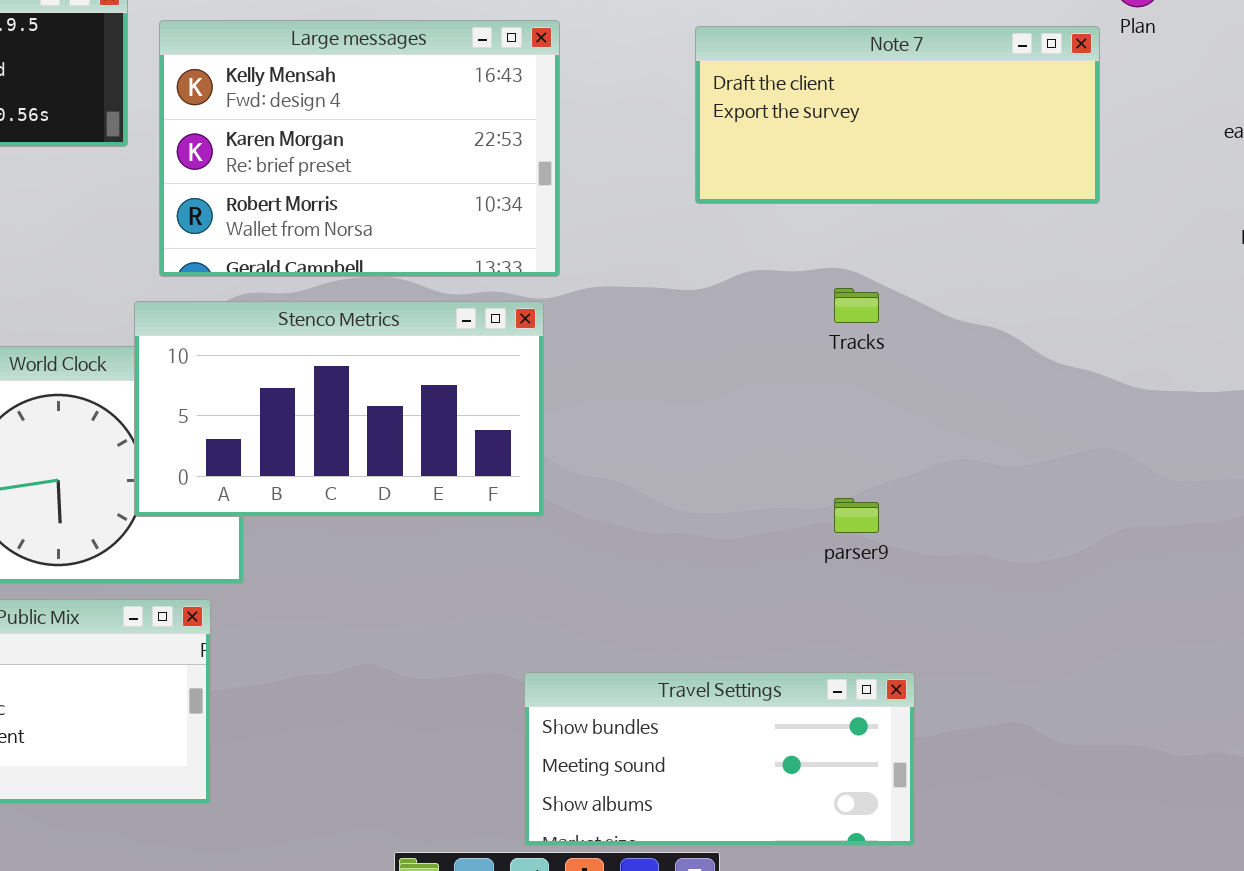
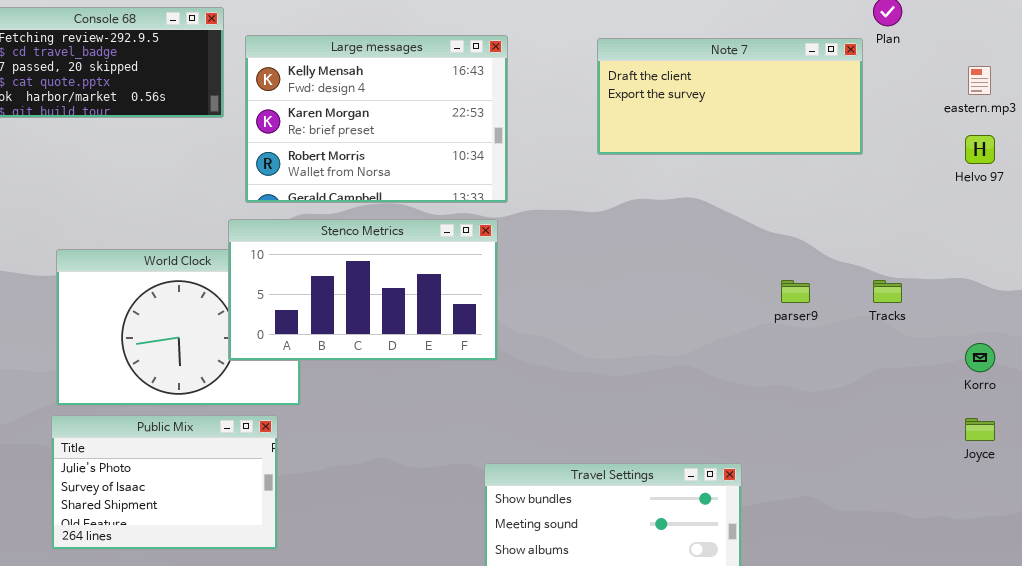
Tracks: [834,288,879,323] -> [873,280,902,303], moved
parser9: [834,498,879,533] -> [781,280,810,303], moved

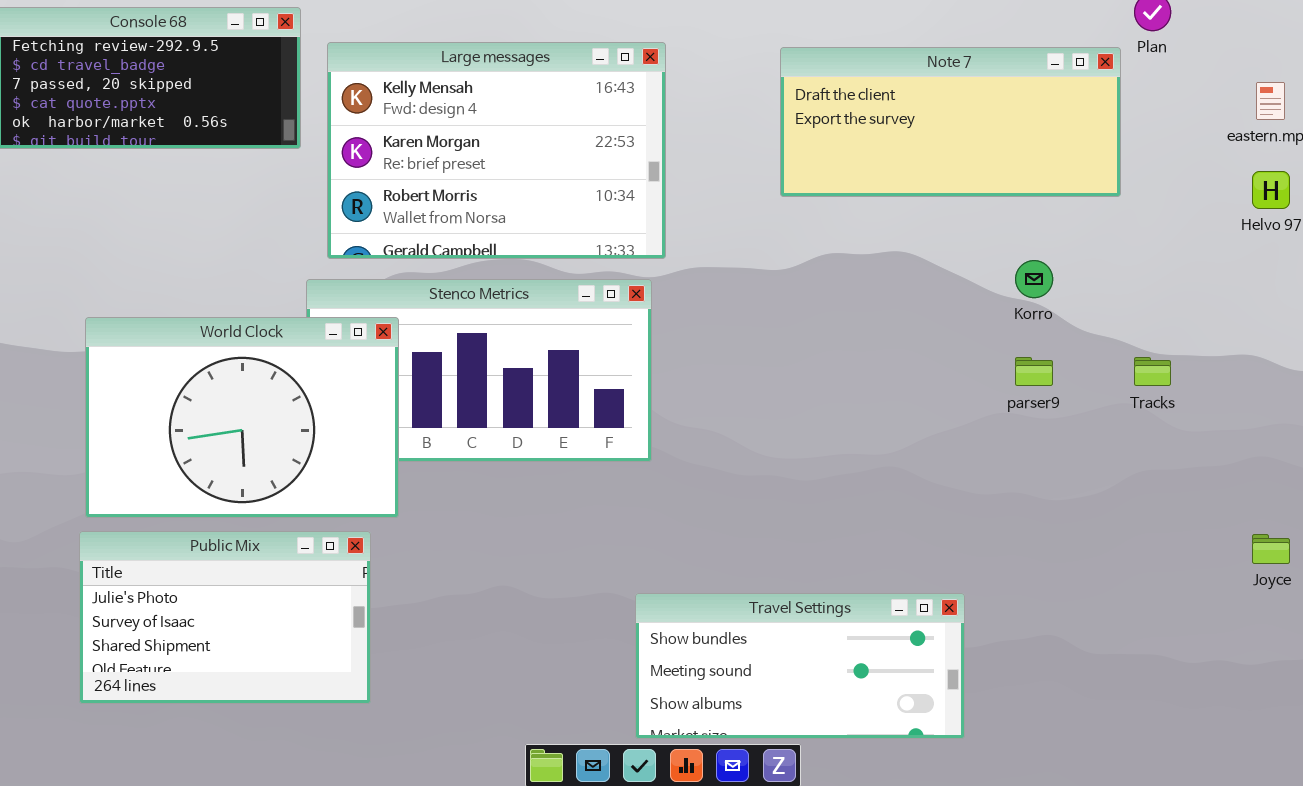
World Clock: [56,249,301,406] -> [85,317,399,518], raised
Korro: [965,343,995,372] -> [1015,260,1053,298], moved

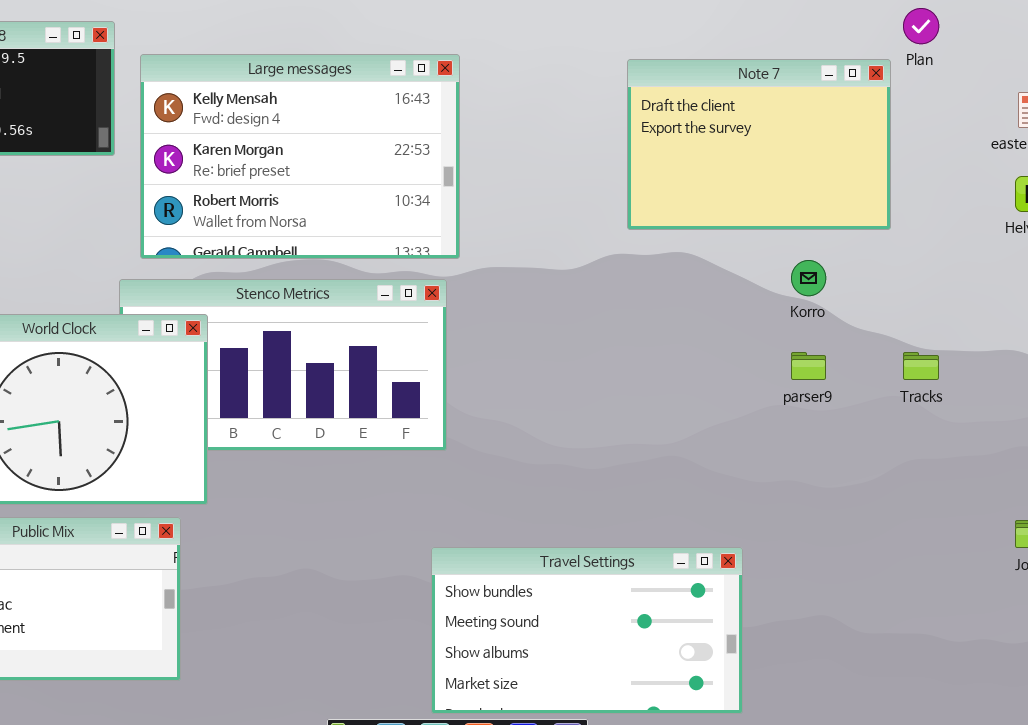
Note 7: [780,47,1121,197] -> [627,59,891,230], resized
Travel Settings: [635,593,965,739] -> [431,547,743,714], resized

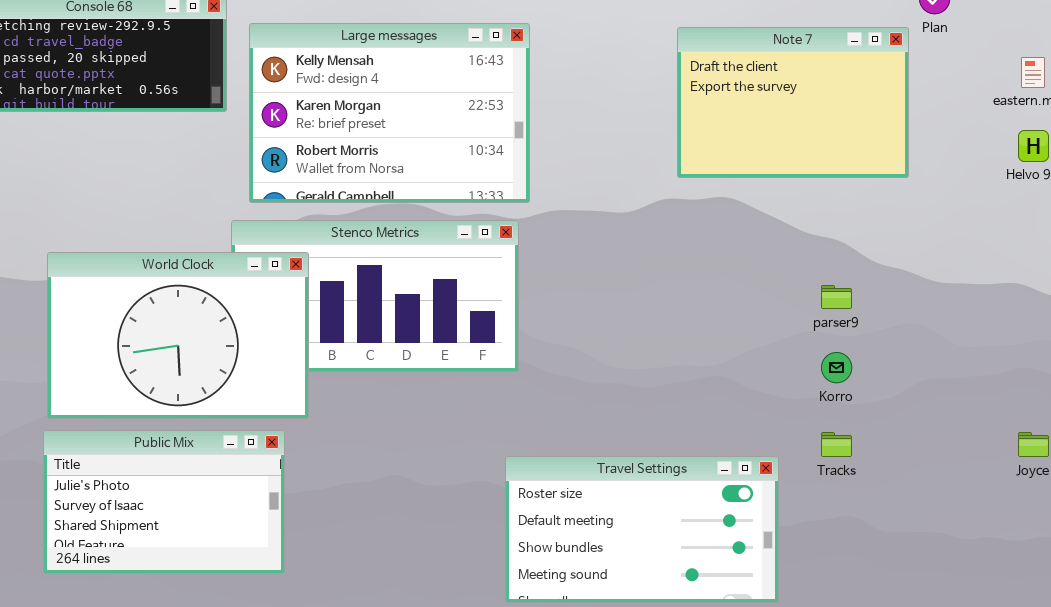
Korro: [791,260,826,296] -> [821,352,852,383], moved
Tracks: [903,352,939,380] -> [821,432,852,457], moved
Travel Settings: [431,547,743,714] -> [505,456,779,603], scrolled up 2 rows

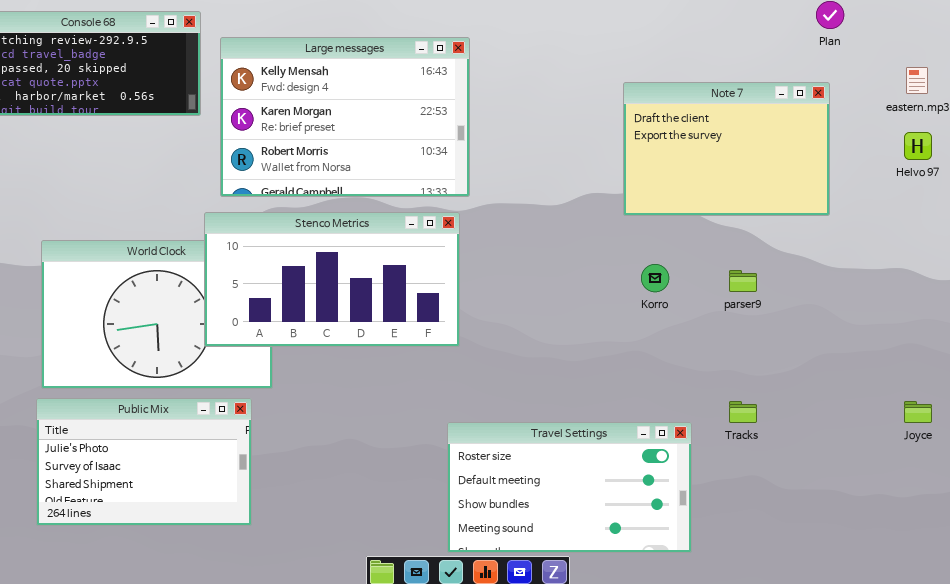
Note 7: [677,27,909,178] -> [623,82,830,216], moved
Stenco Metrics: [231,220,519,372] -> [204,212,460,347], raised
Korro: [821,352,852,383] -> [641,264,669,292], moved

